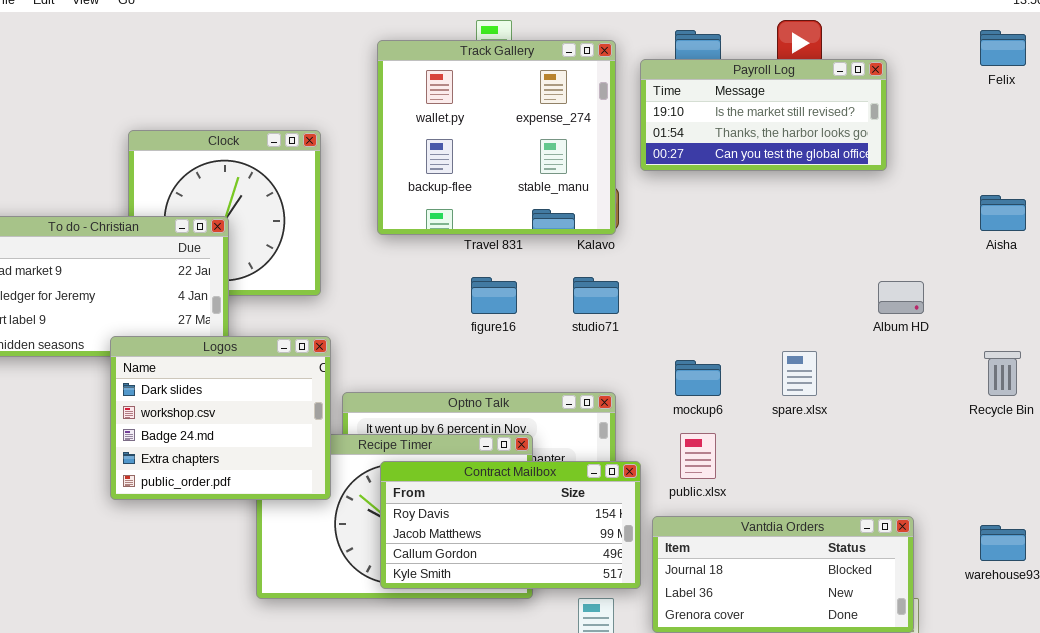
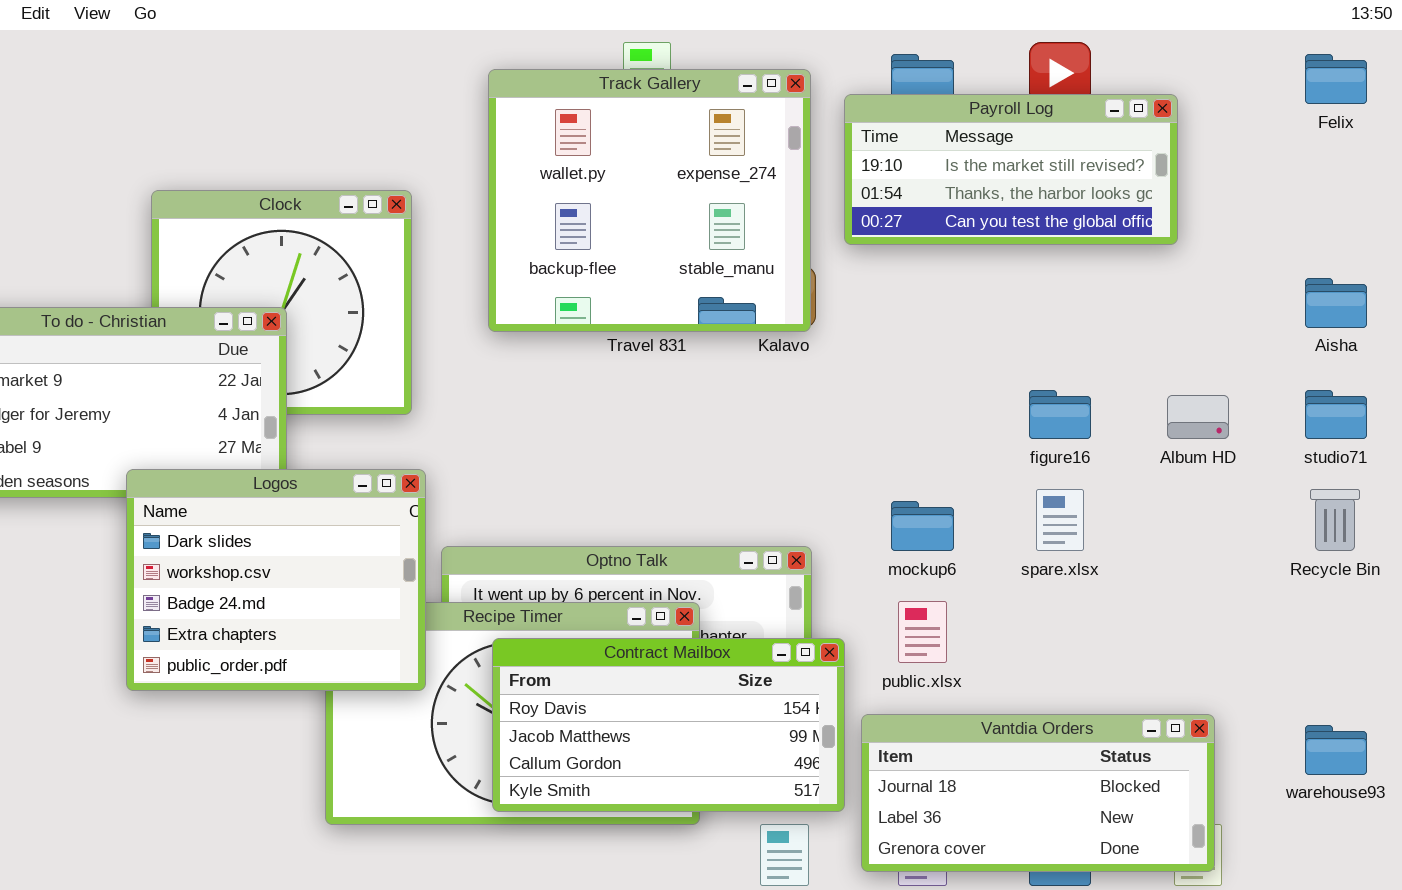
figure16: [471,277,517,314] -> [1029,390,1091,439], moved
studio71: [573,277,619,314] -> [1305,390,1367,439], moved

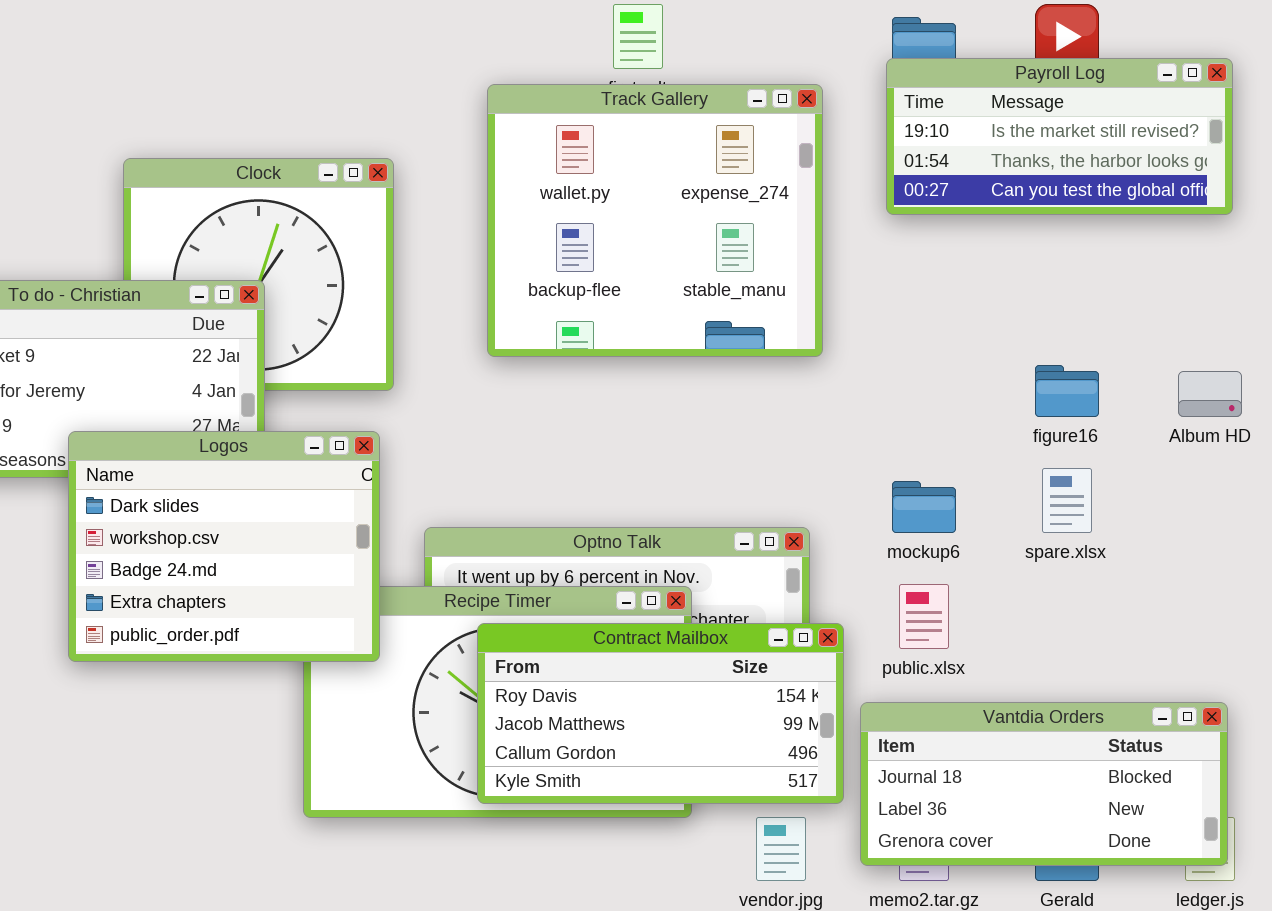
Track Gallery: [488,69,811,332] -> [487,84,823,357], moved
Payroll Log: [844,94,1178,245] -> [886,58,1233,215], moved
Logos: [126,469,426,691] -> [68,431,380,662], moved

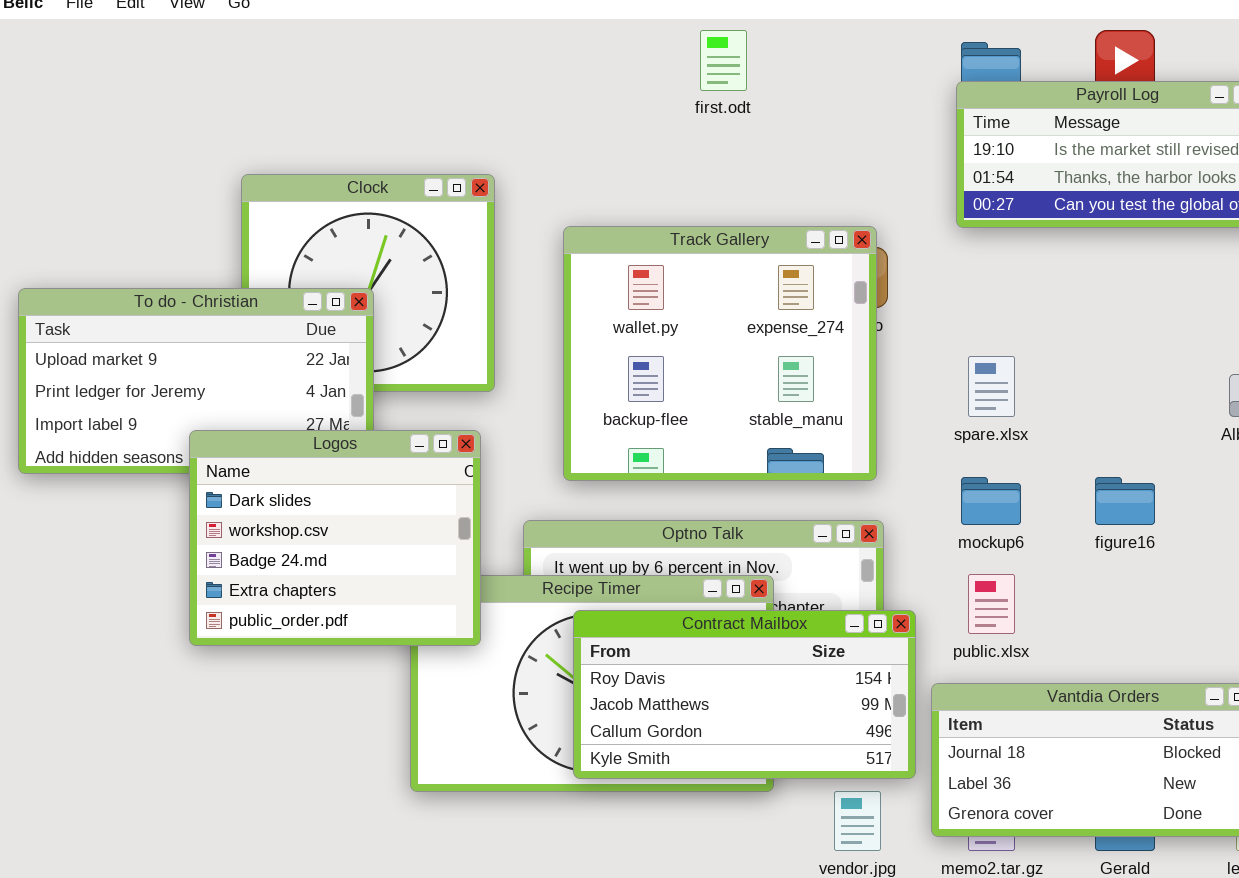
Track Gallery: [487,84,823,357] -> [563,226,877,481], moved
figure16: [1035,365,1099,417] -> [1095,477,1155,525], moved
spare.xlsx: [1042,468,1092,533] -> [968,356,1015,417], moved

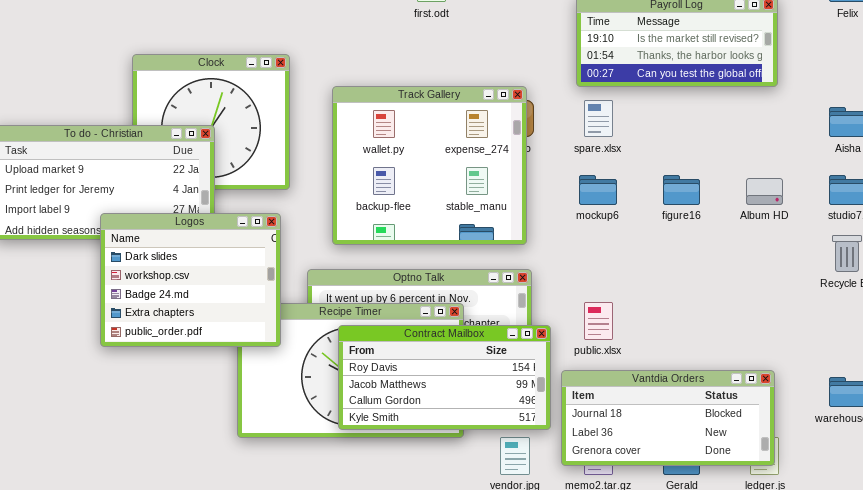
spare.xlsx: [968,356,1015,417] -> [584,100,613,137], moved
mockup6: [961,477,1021,525] -> [579,175,617,205], moved
figure16: [1095,477,1155,525] -> [663,175,700,205], moved

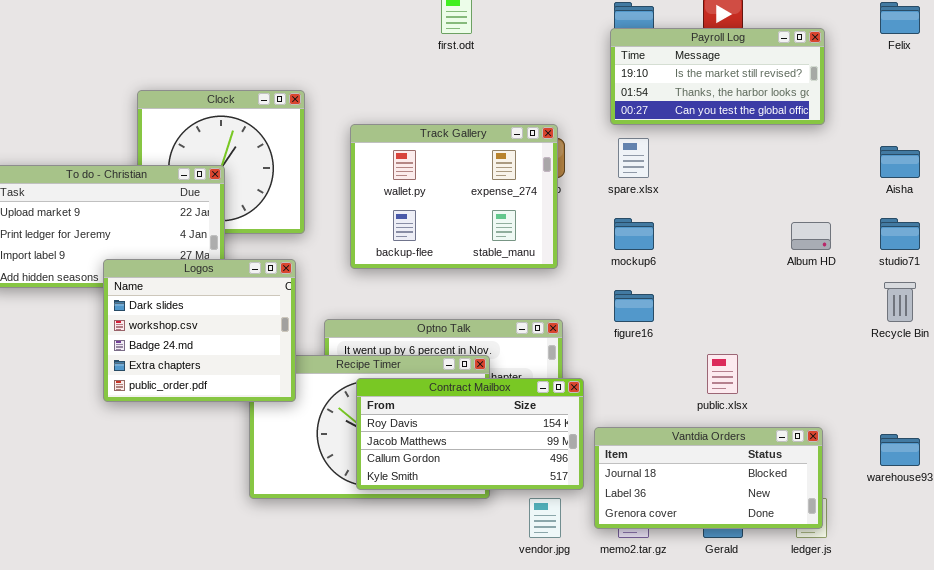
Track Gallery: [332,86,527,245] -> [350,124,558,269], resized
figure16: [663,175,700,205] -> [614,290,654,322], moved
public.xlsx: [584,302,613,340] -> [707,354,738,394], moved

